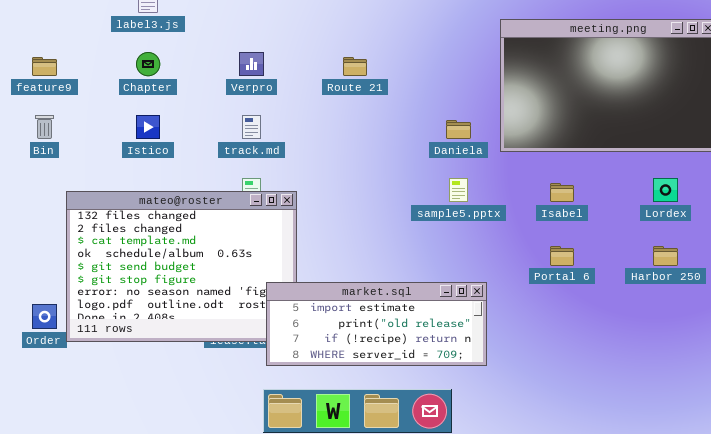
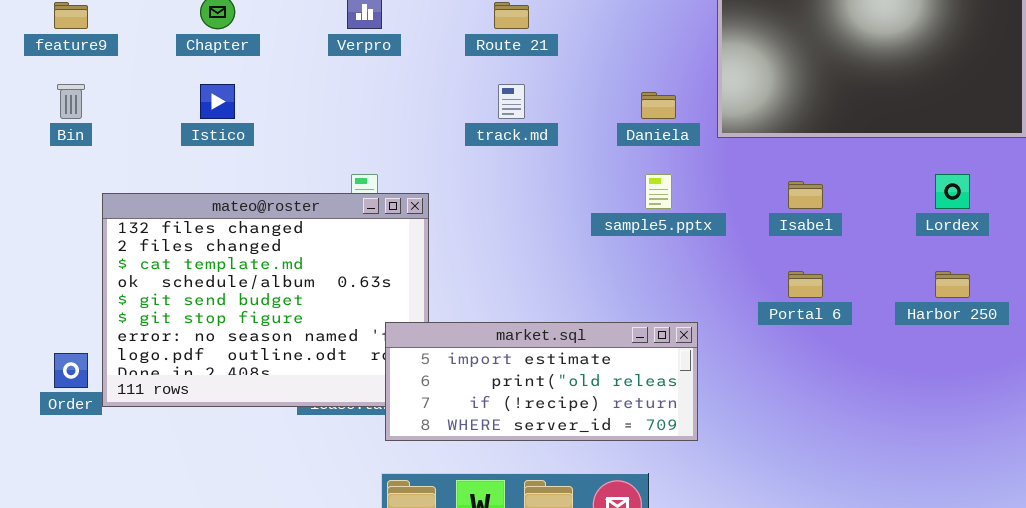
track.md: [242,115,261,139] -> [498,84,525,119], moved

